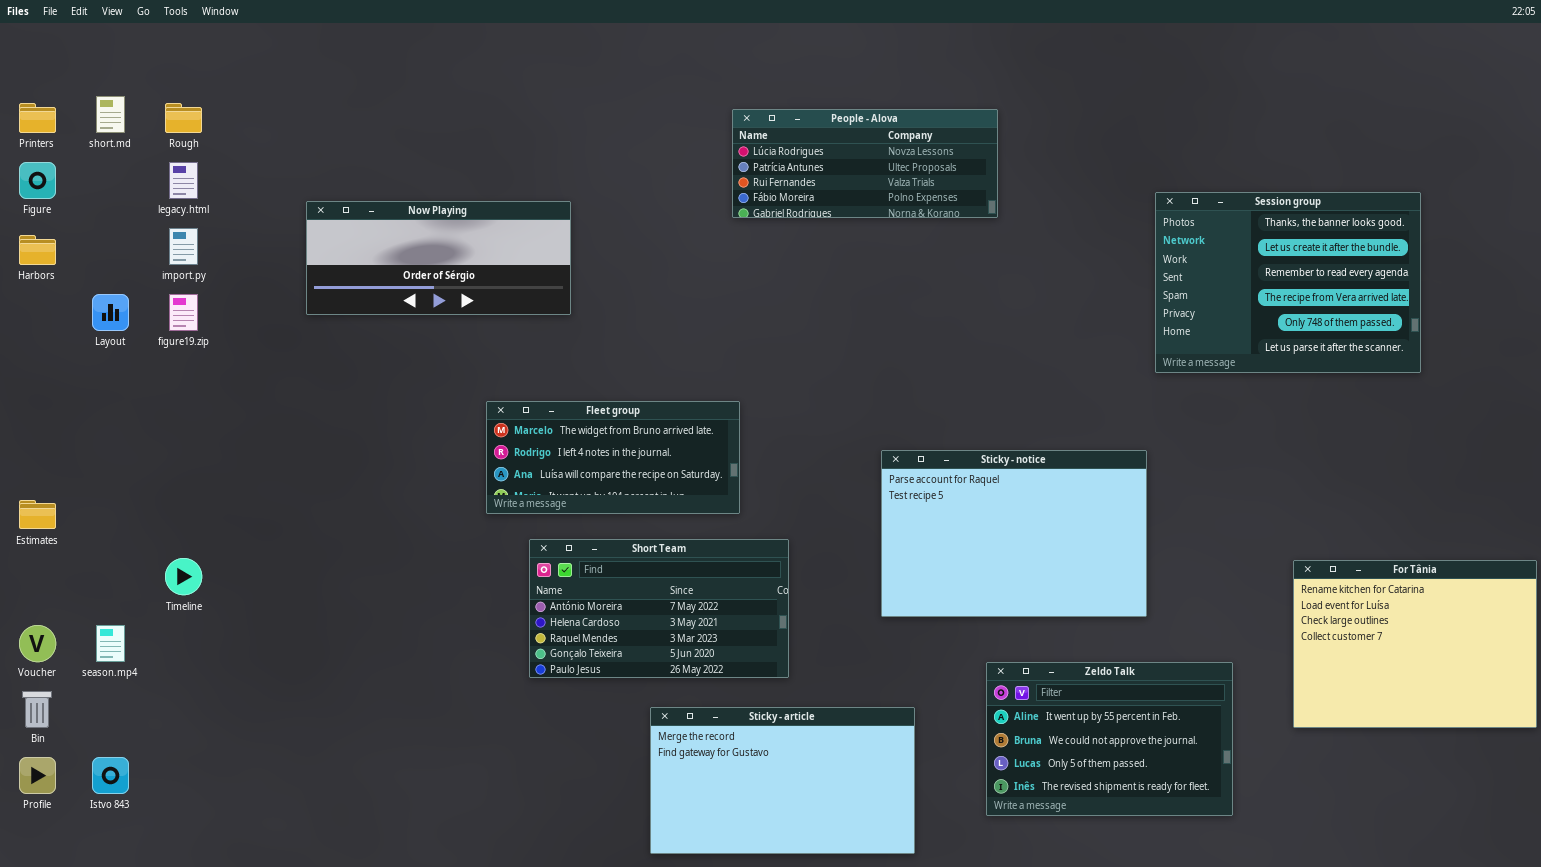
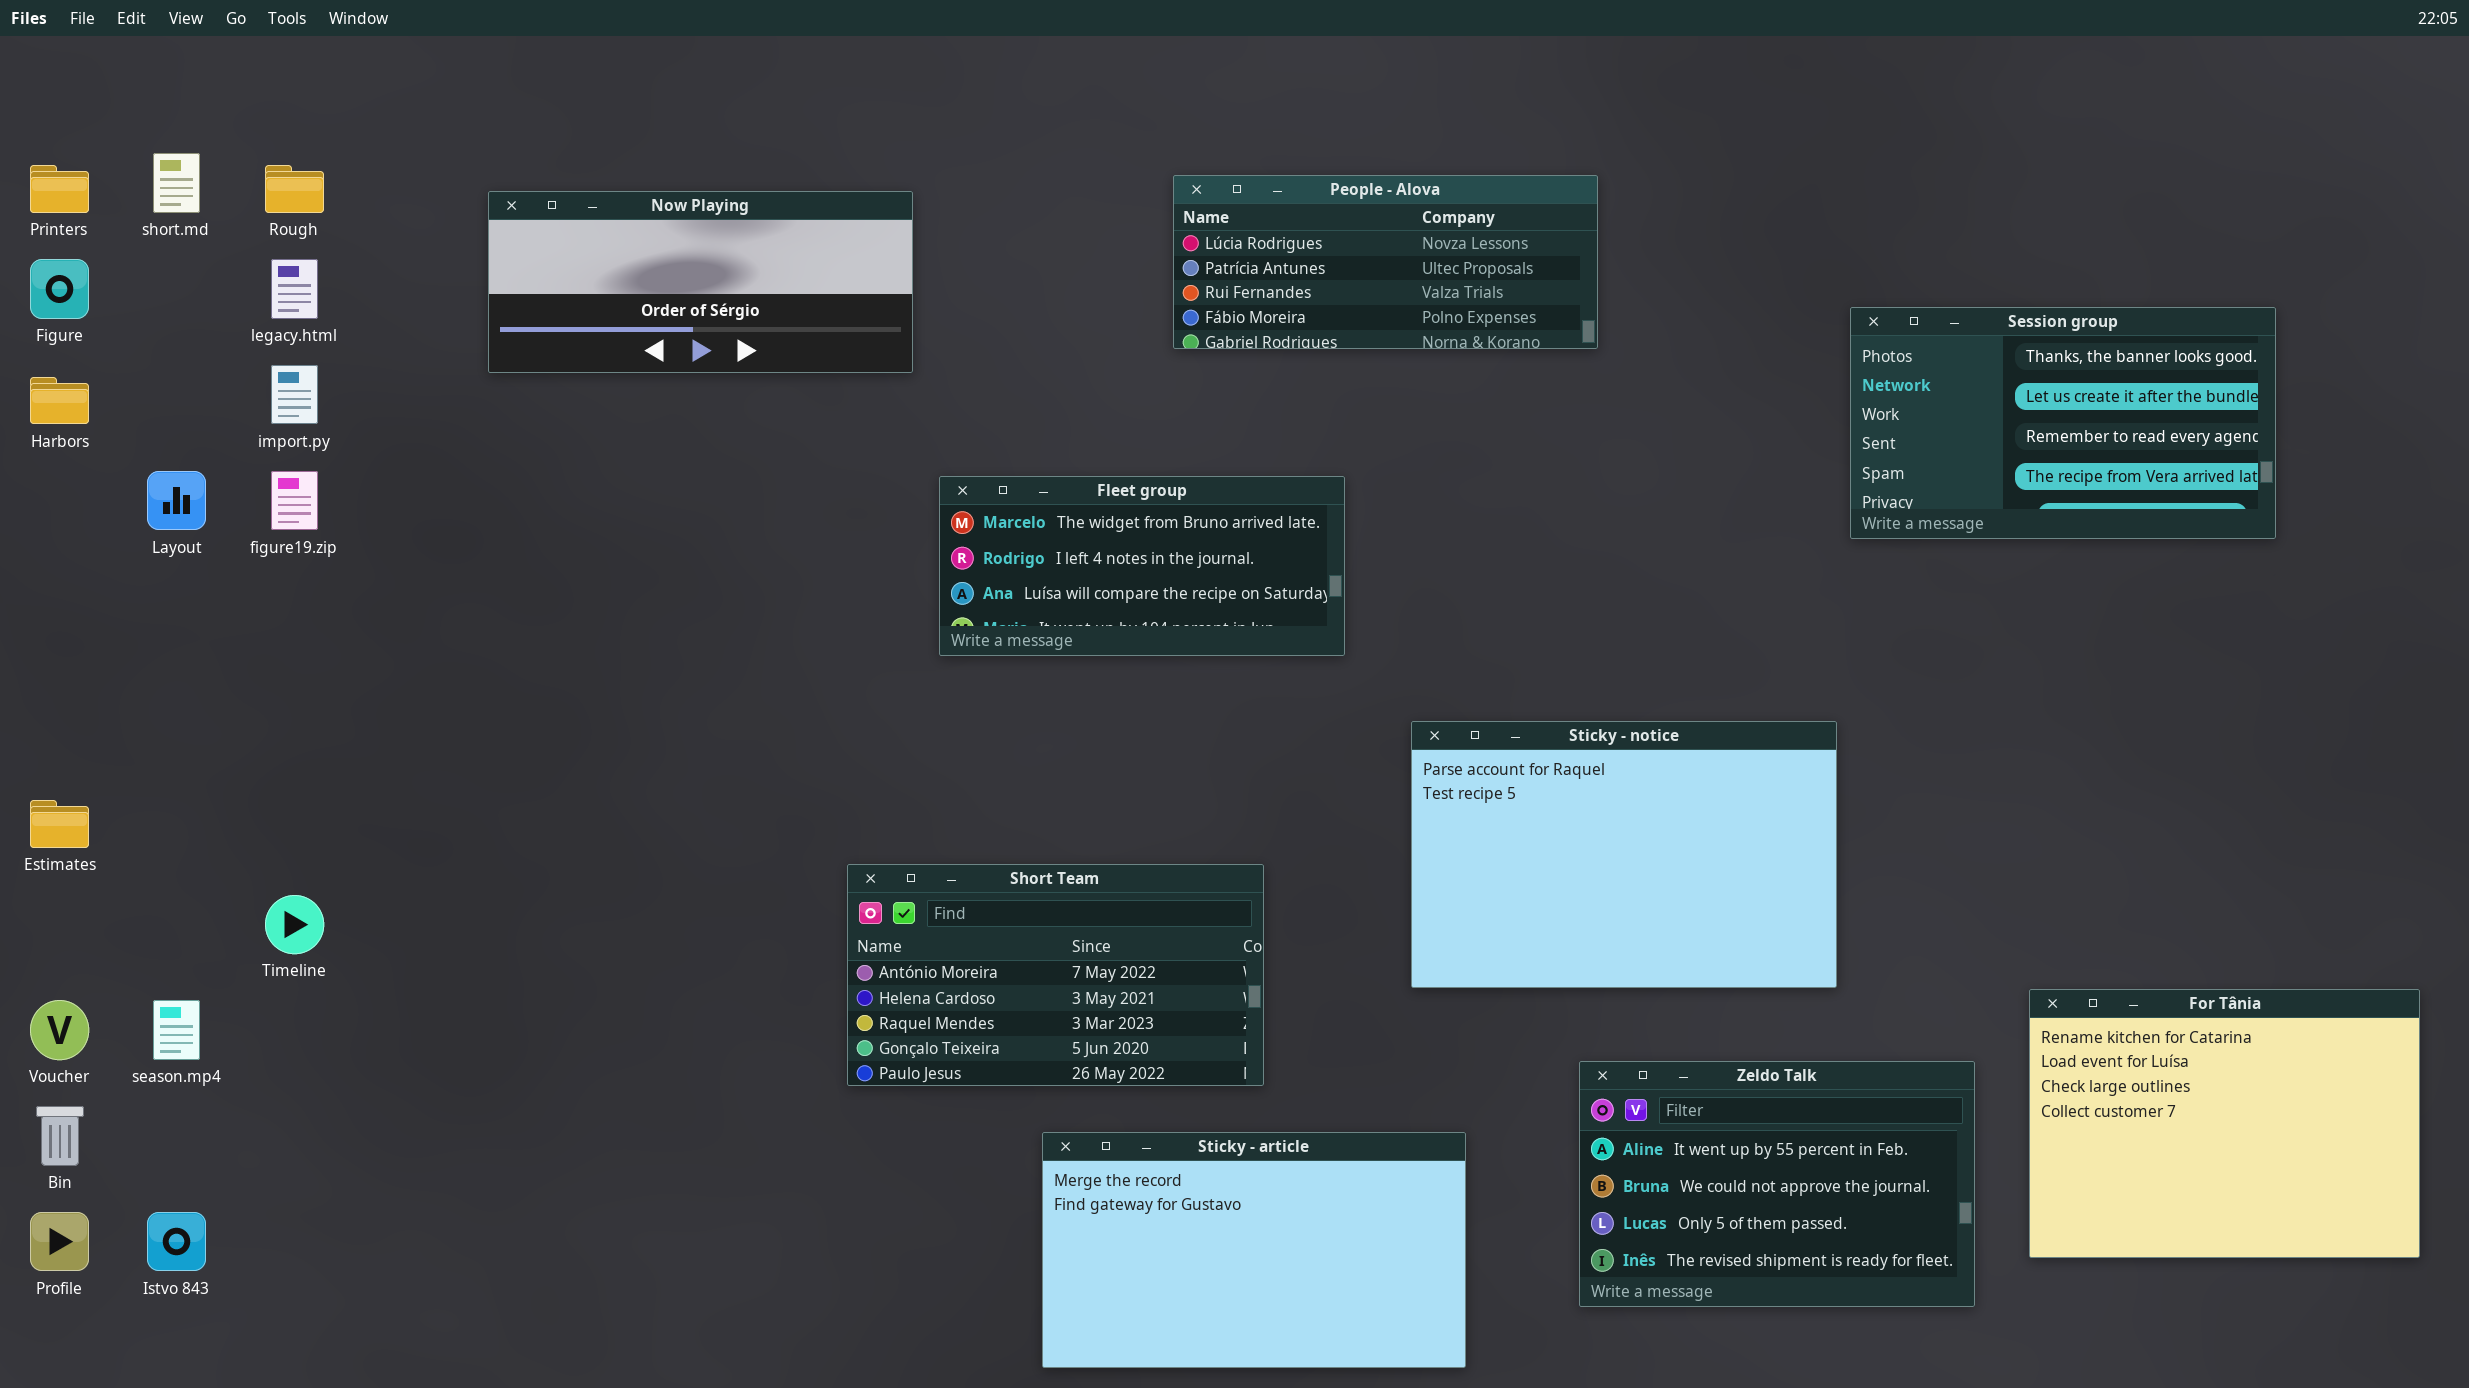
Session group: [1155,192,1421,373] -> [1850,307,2276,539], resized
Now Playing: [306,201,571,315] -> [488,191,913,373], moved
Fleet group: [486,401,740,514] -> [939,476,1345,656], moved
For Tânia: [1293,560,1537,728] -> [2029,989,2420,1258], moved

